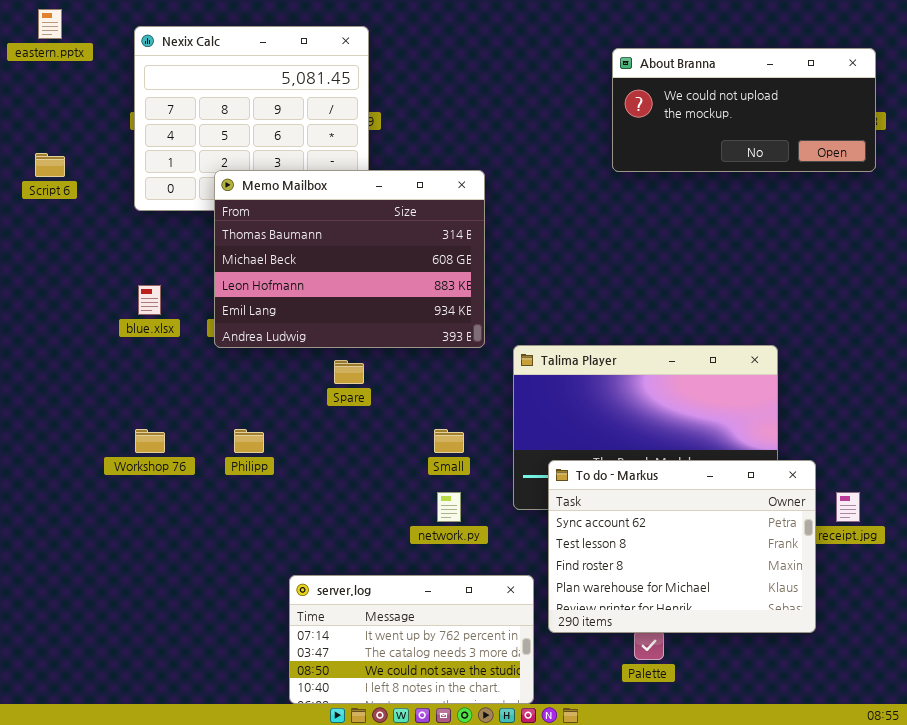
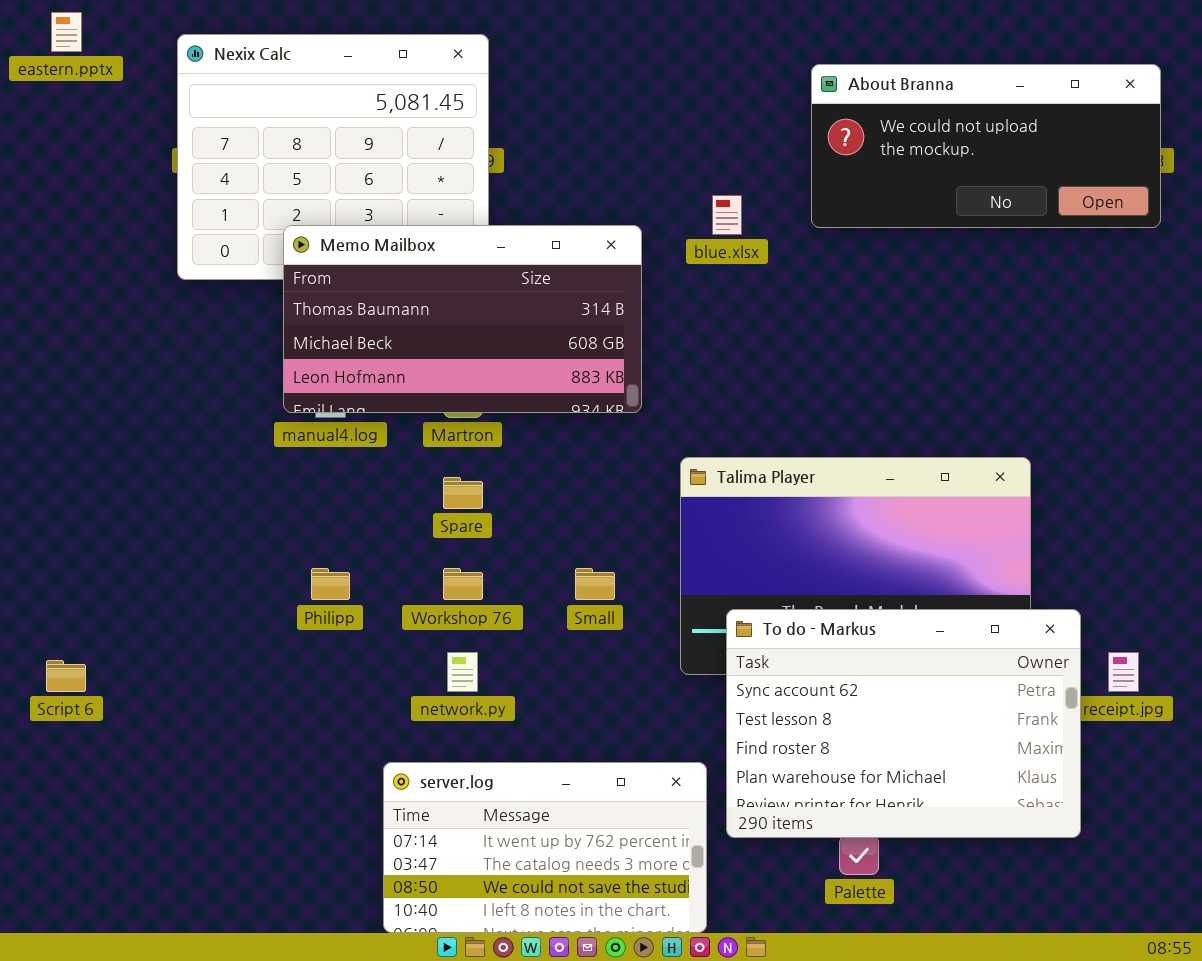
Script 6: [35,153,65,177] -> [46,660,86,692], moved
Memo Mailbox: [214,170,485,348] -> [283,225,642,413], resized
blue.xlsx: [138,285,161,315] -> [712,195,742,235], moved
Workshop 76: [135,429,165,453] -> [443,568,483,600], moved
network.py: [437,492,461,522] -> [447,652,478,692], moved

